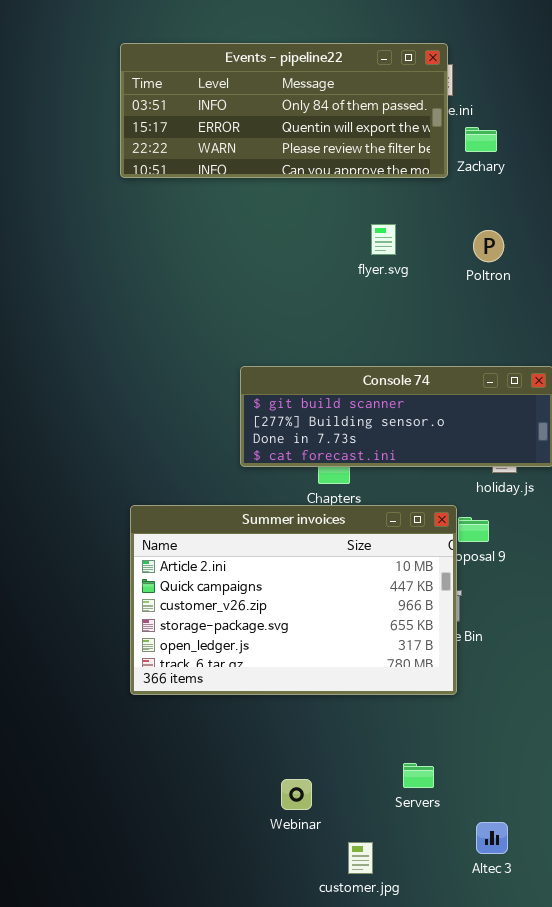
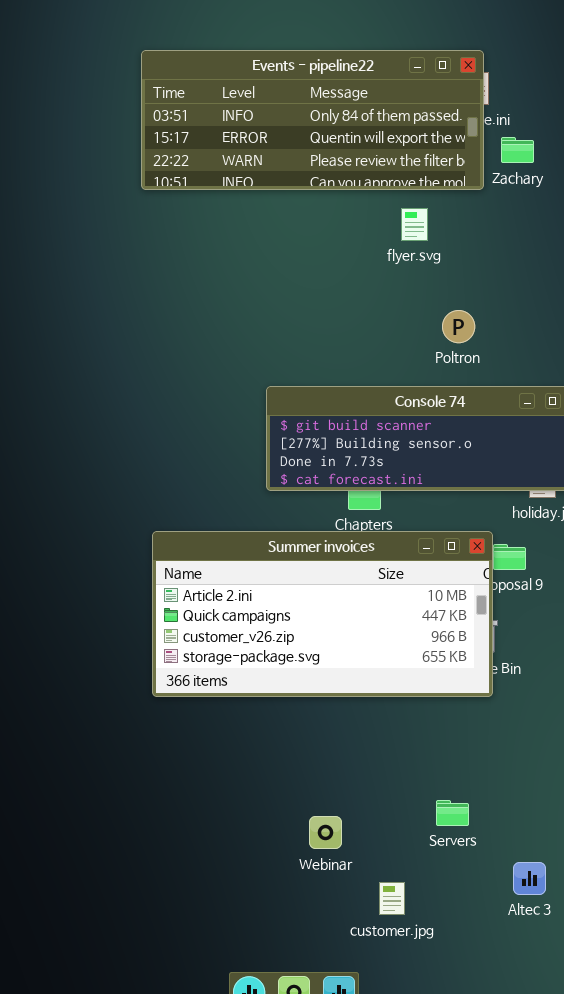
flyer.svg: [371,224,396,255] -> [401,208,428,241], moved
Poltron: [473,230,504,262] -> [442,310,475,343], moved
Summer invoices: [130,505,457,695] -> [152,531,493,697], resized

